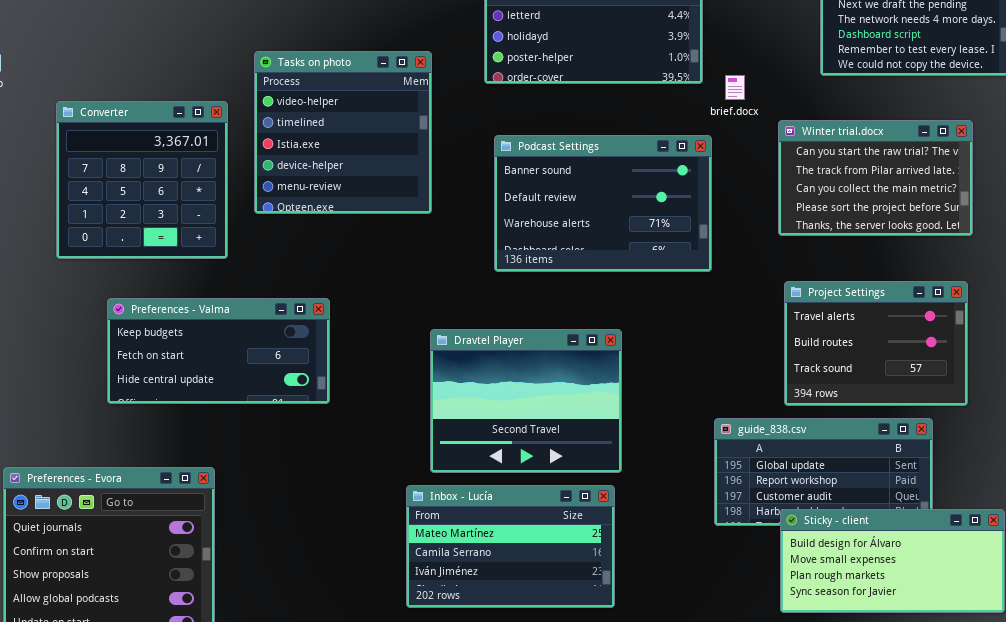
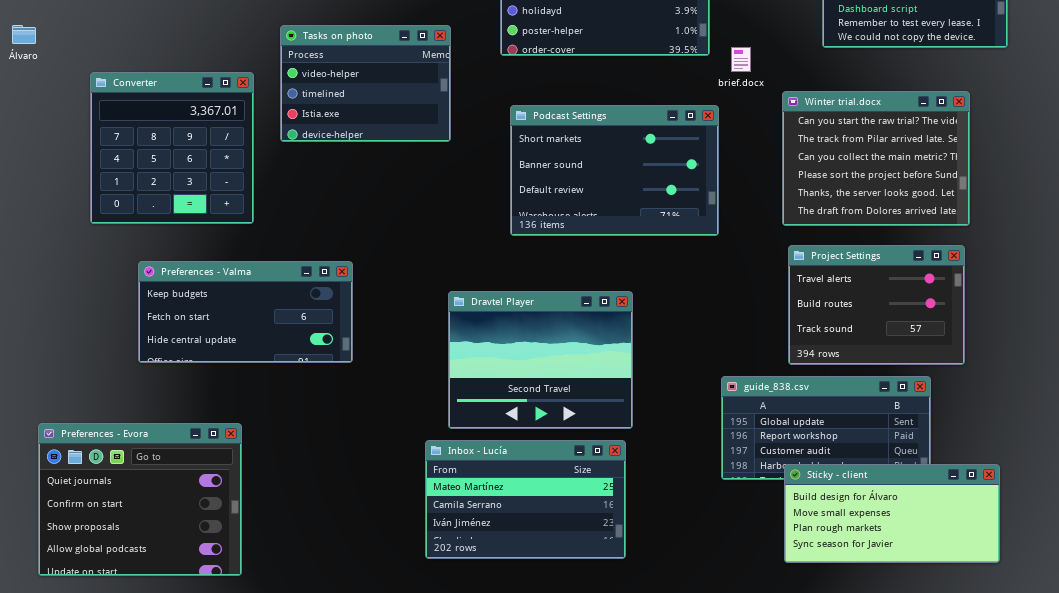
Tasks on photo: [254,51,432,214] -> [280,25,451,142], resized
Winter trial.docx: [778,120,973,236] -> [782,91,970,226], resized
Podcast Settings: [494,135,712,272] -> [510,105,719,236], scrolled up 1 row

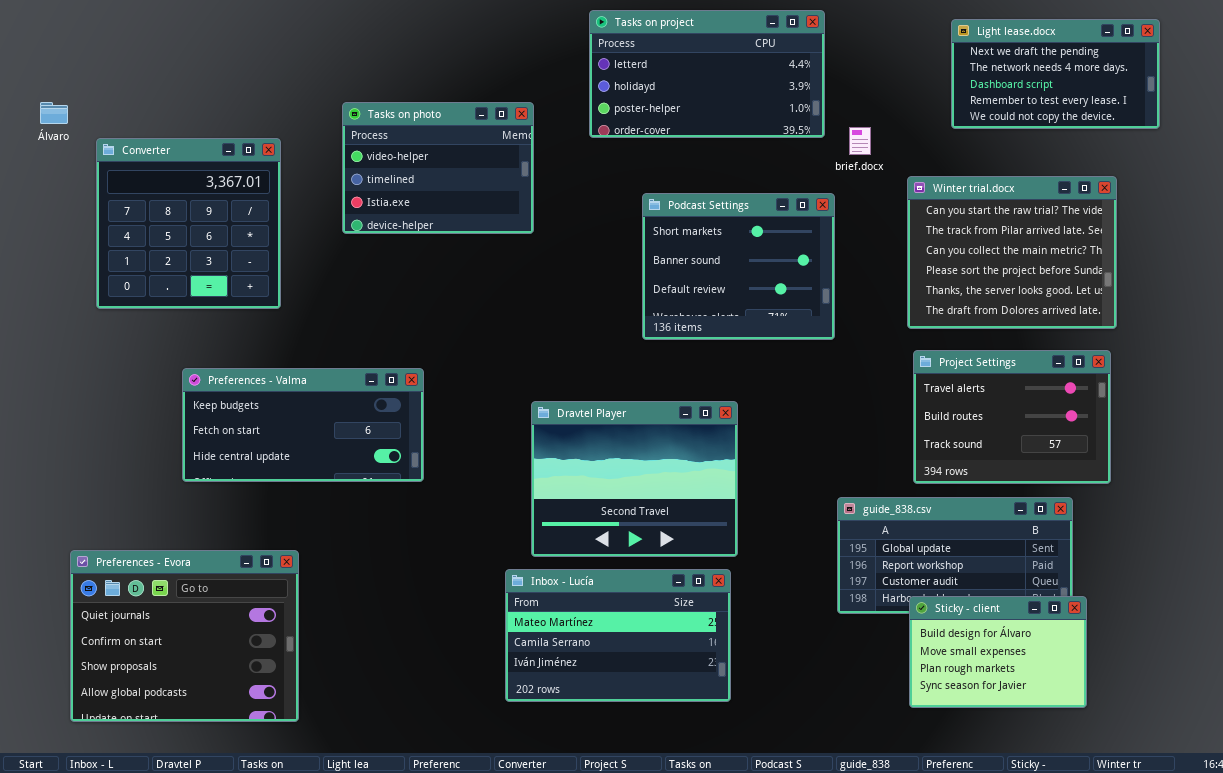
Converter: [90,72,254,224] -> [96,138,281,309], moved
Podcast Settings: [510,105,719,236] -> [642,193,835,340], resized
Sticky - client: [784,464,1000,563] -> [909,596,1087,708], resized

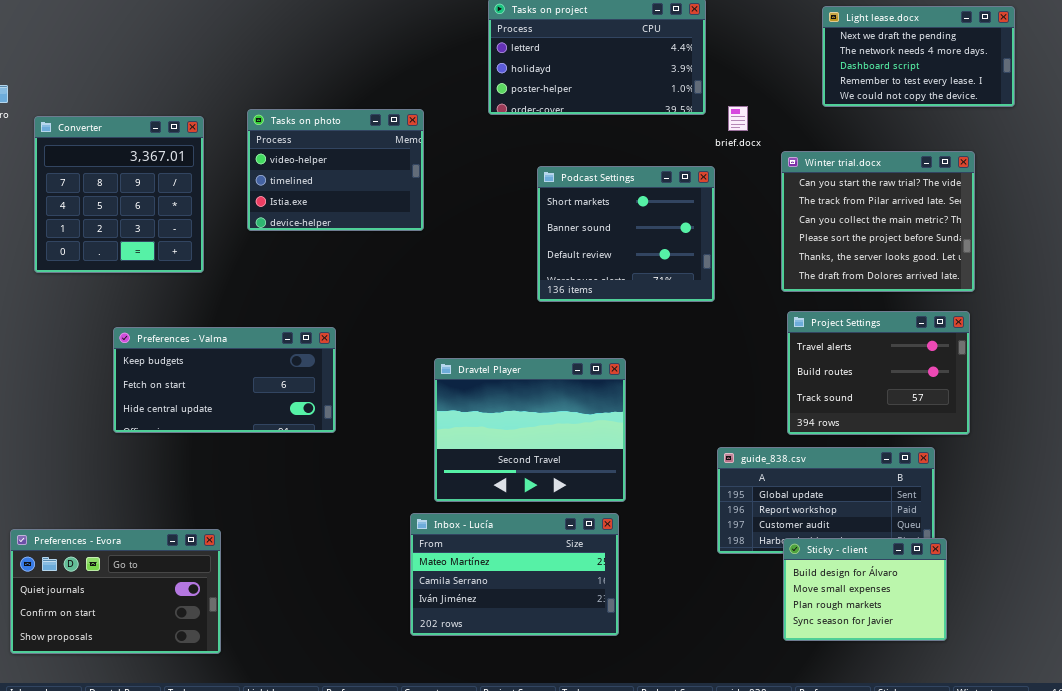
Tasks on photo: [342,102,534,234] -> [247,109,424,231], moved
Preferences - Evora: [70,550,299,722] -> [10,529,221,654], resized

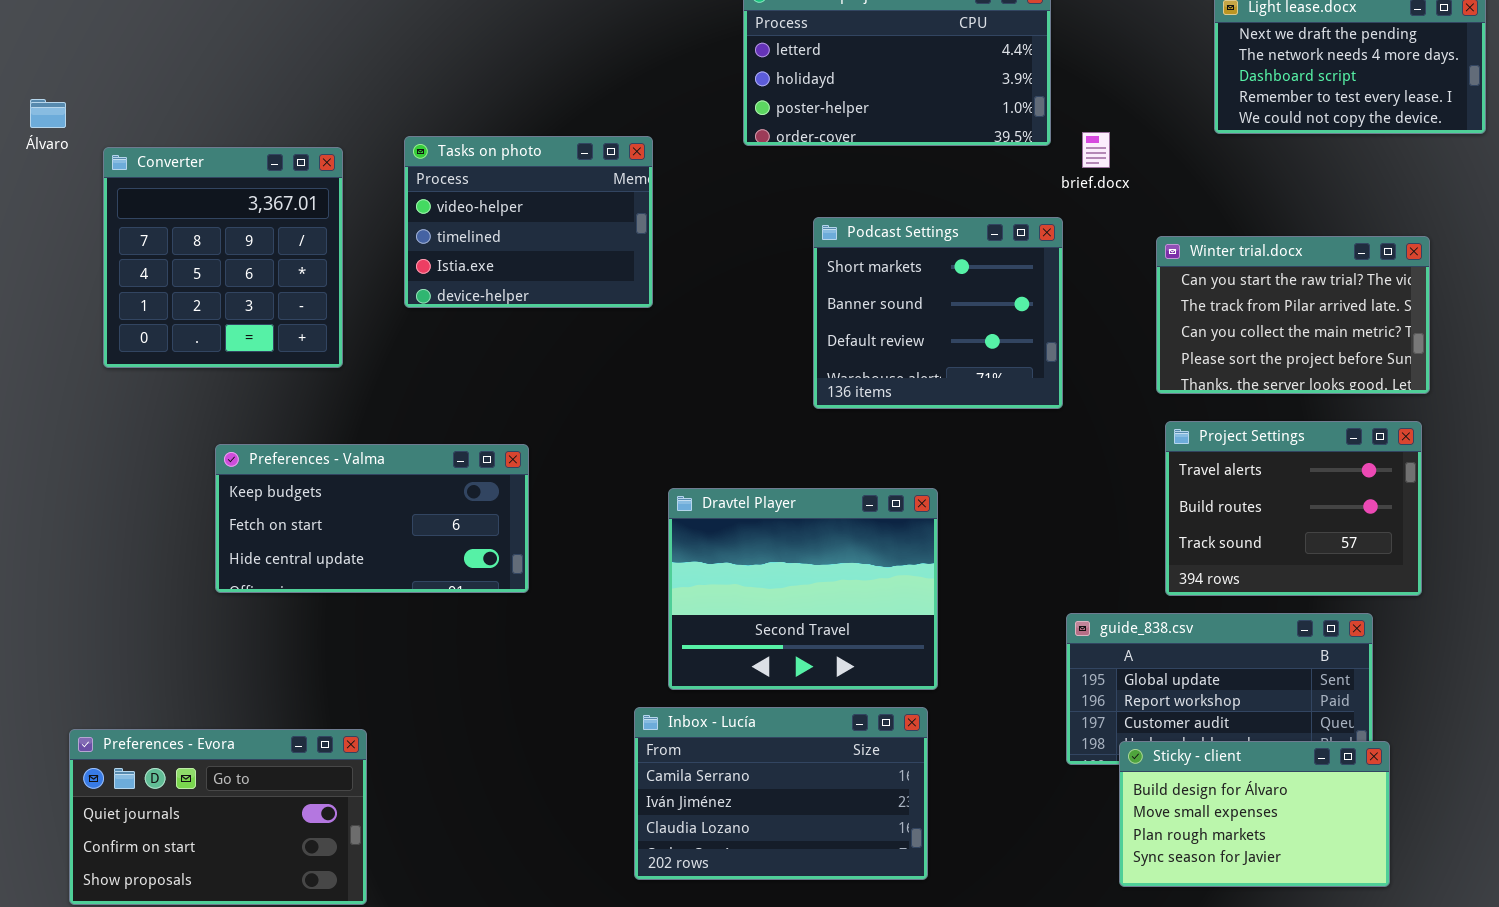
Winter trial.docx: [781,151,975,292] -> [1156,236,1430,394], resized
Inbox - Lucía: [410,513,619,636] -> [634,707,928,880], scrolled down 1 row
Sticky - client: [783,538,947,641] -> [1119,741,1390,887], resized

